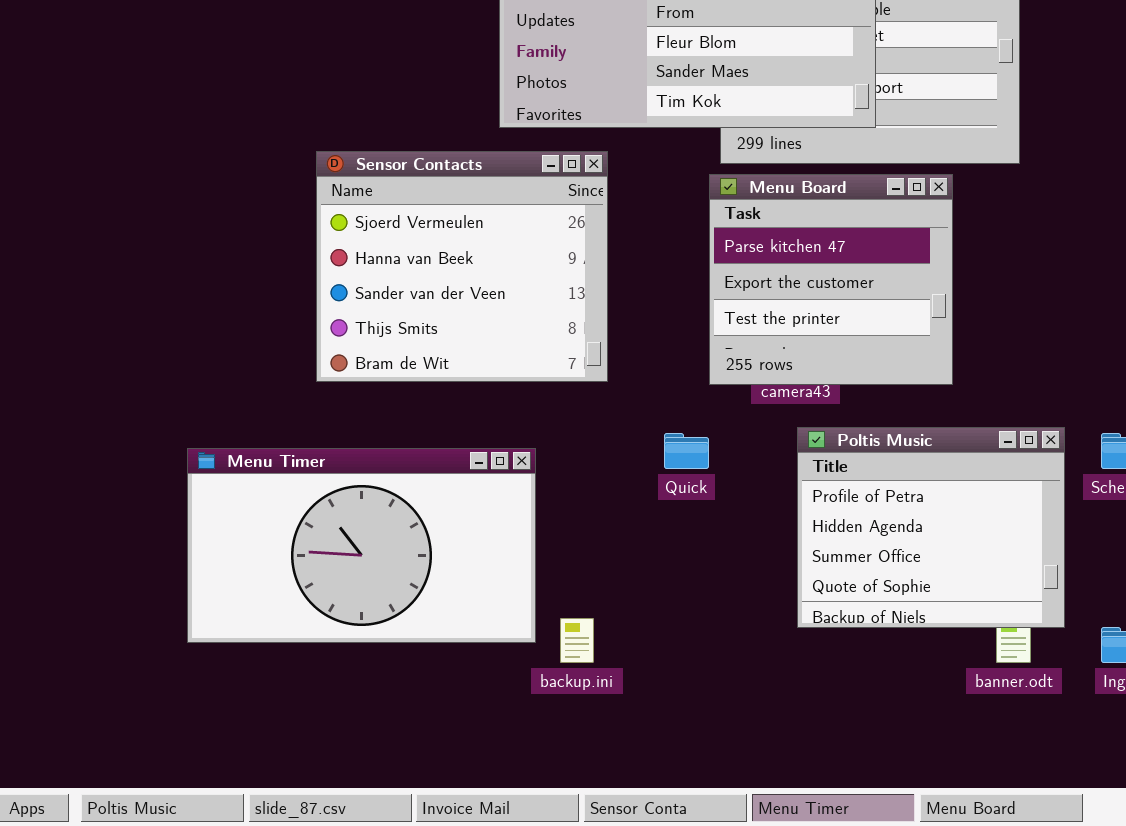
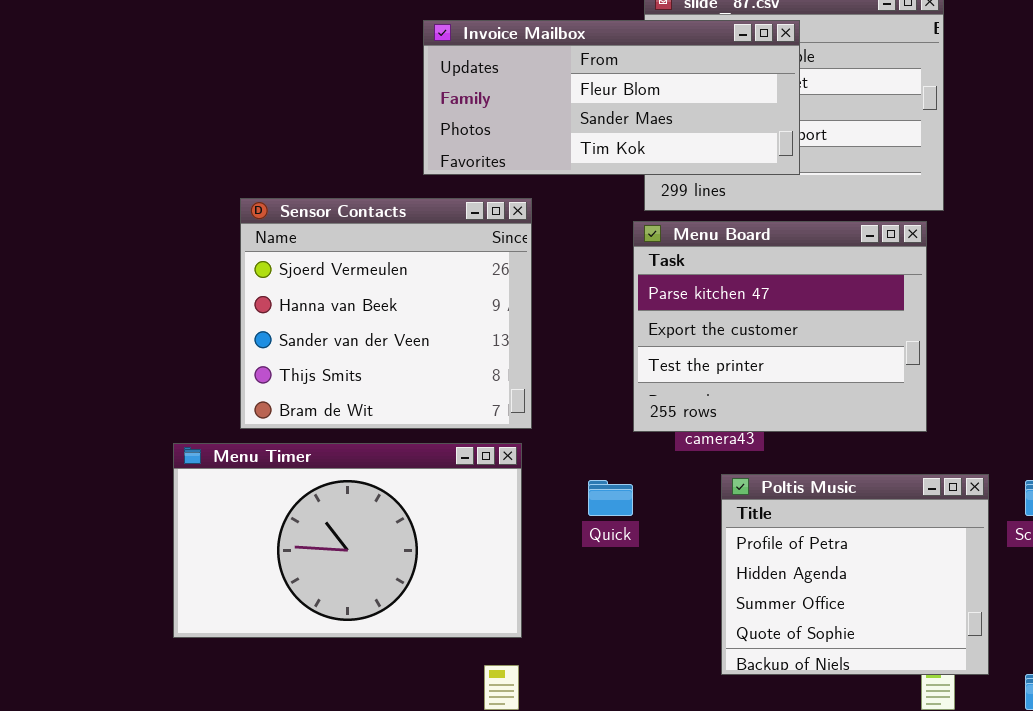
Menu Board: [709,174,953,385] -> [633,221,927,432], resized
Menu Timer: [187,448,536,643] -> [173,443,522,638], moved

